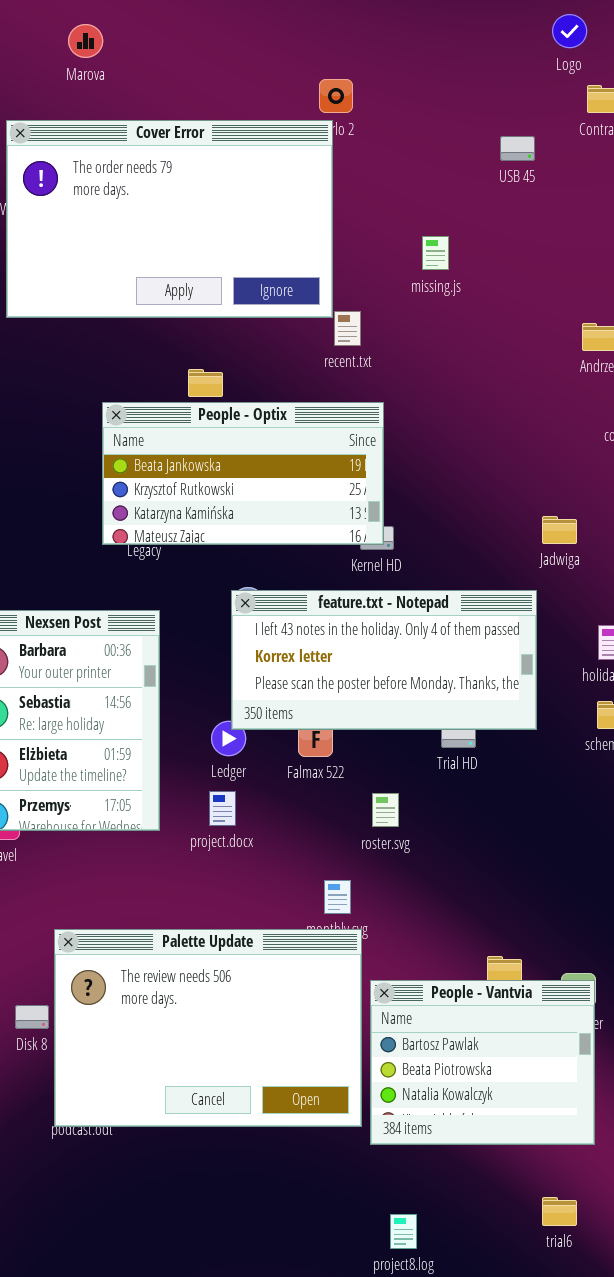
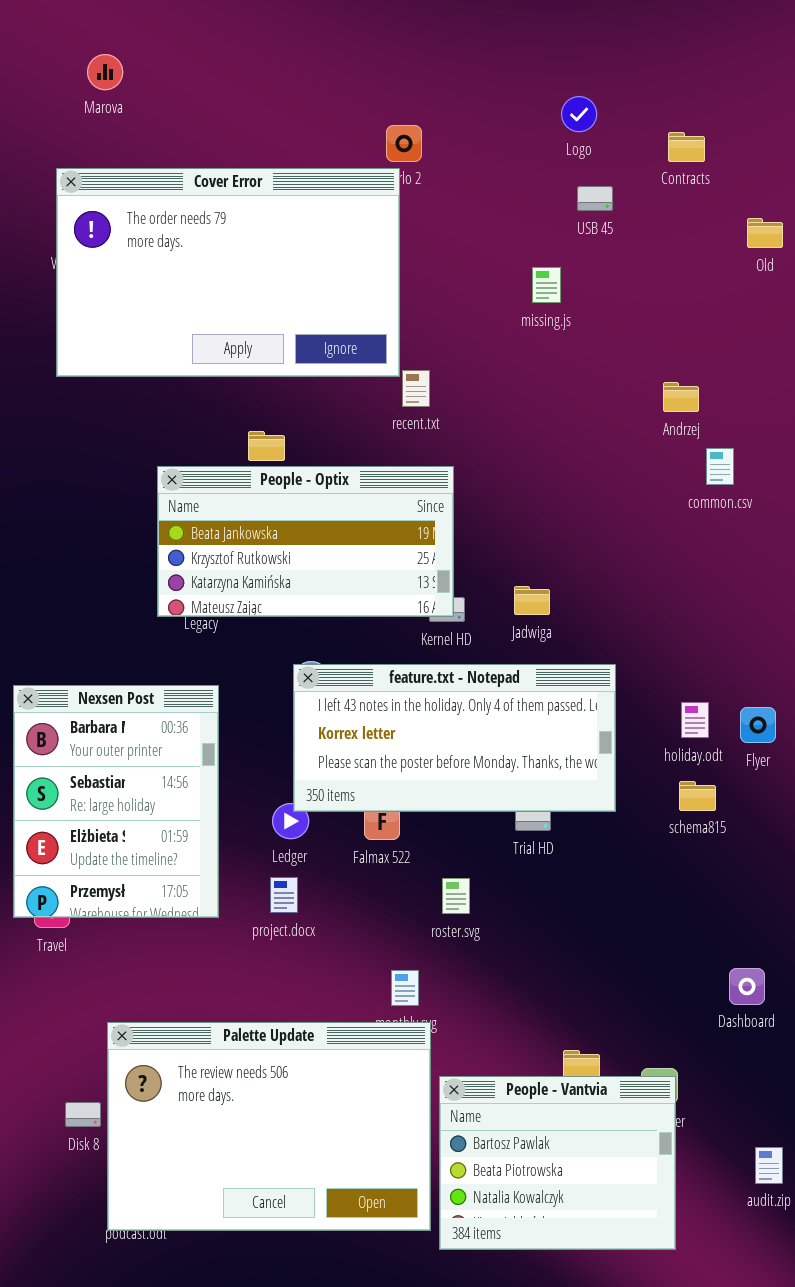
Logo: [552,14,587,48] -> [561,96,597,132], moved
Marova: [68,24,103,58] -> [87,54,123,90], moved
missing.js: [422,236,449,270] -> [532,267,561,303], moved
Jadwiga: [542,516,577,544] -> [514,586,550,615], moved

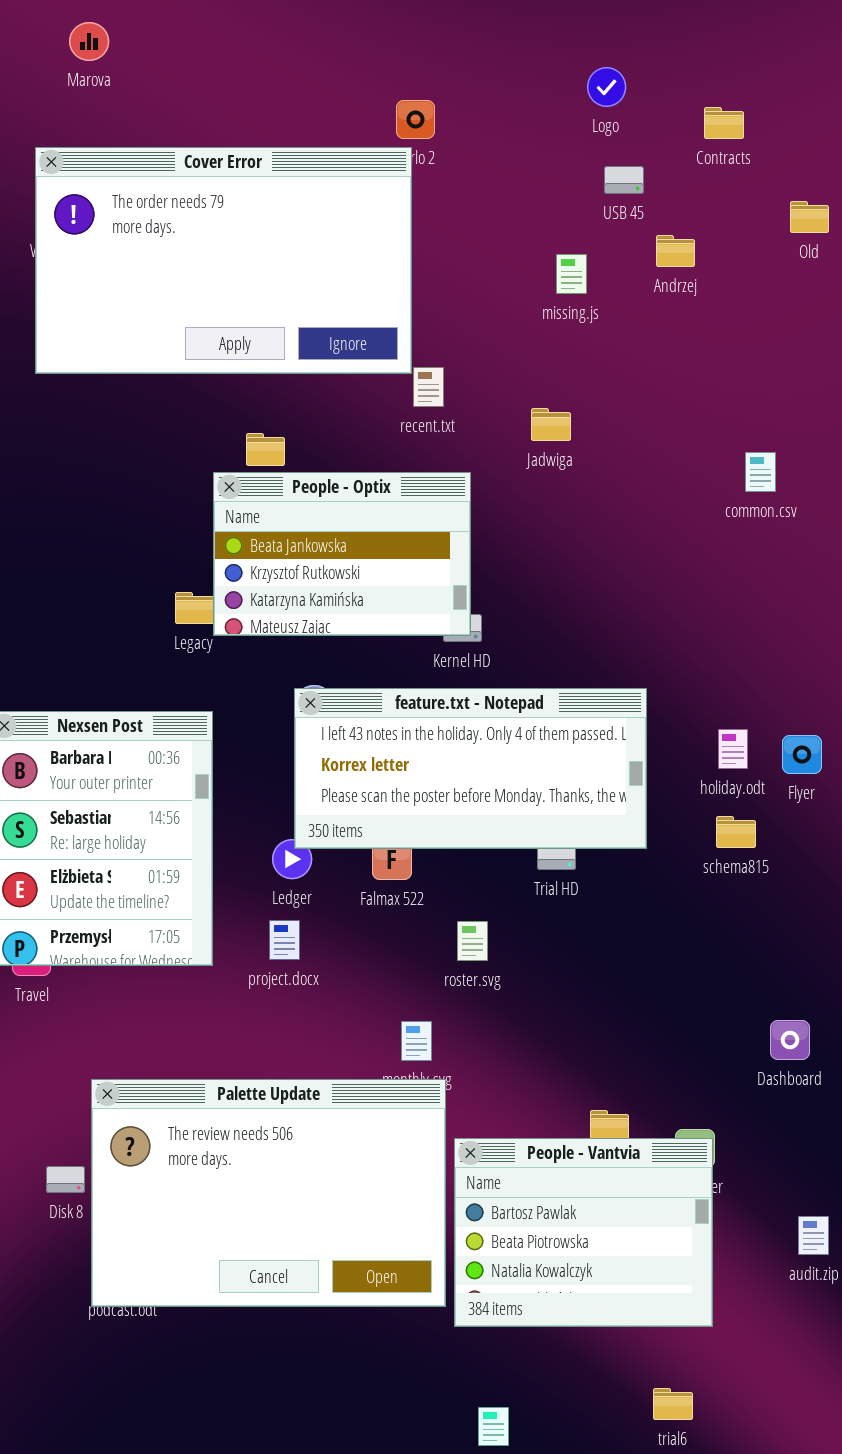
Andrzej: [663,382,699,412] -> [656,235,695,267], moved
People - Optix: [157,466,454,617] -> [213,472,471,636], resized
Jadwiga: [514,586,550,615] -> [531,408,571,441], moved

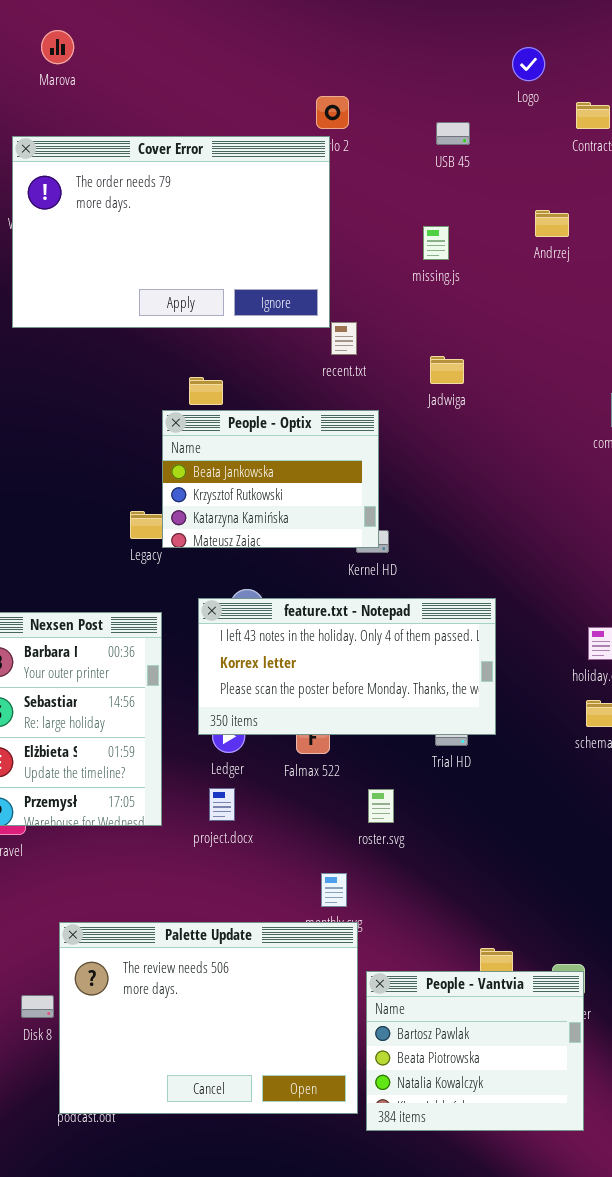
Logo: [587,67,626,107] -> [512,47,545,81], moved
USB 45: [604,166,644,194] -> [436,122,470,145], moved
missing.js: [556,254,587,294] -> [423,226,449,260], moved
feature.txt - Notepad: [294,688,647,849] -> [198,598,496,735], moved

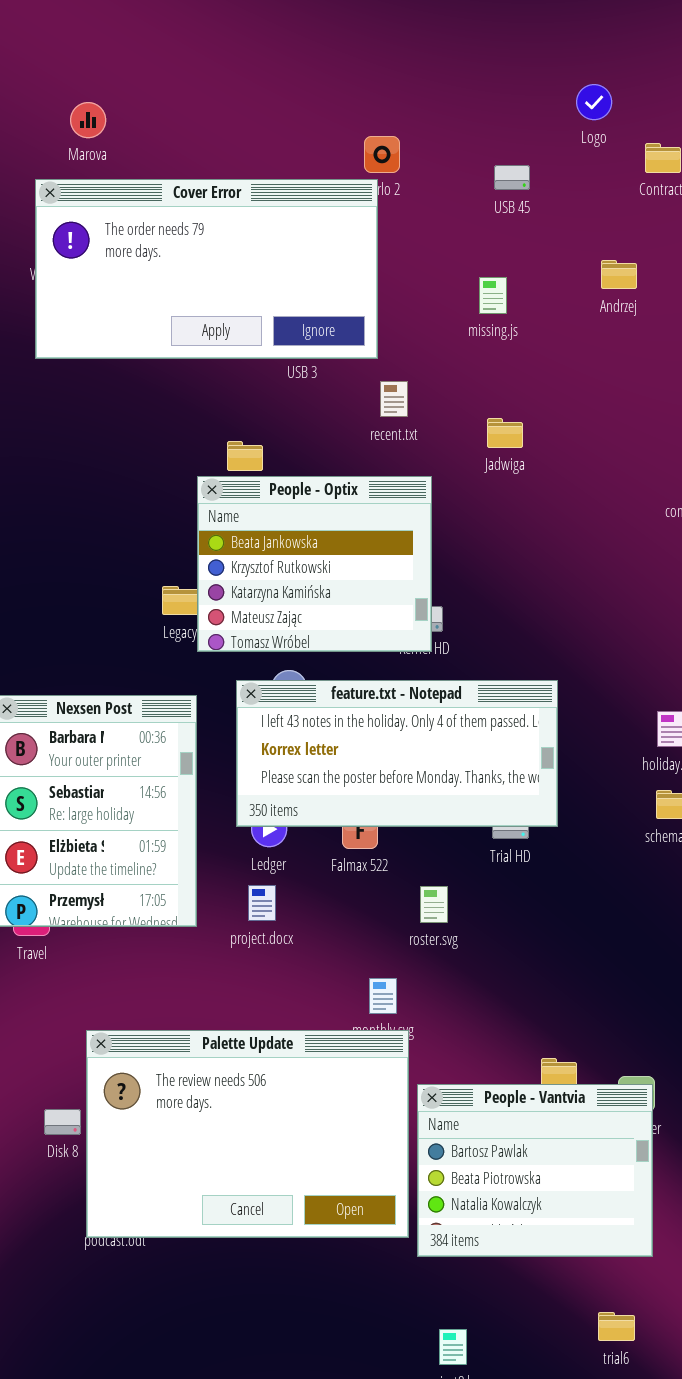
Marova: [41,30,74,64] -> [70,102,106,138], moved
Cover Error: [12,136,330,328] -> [35,179,378,359], resized
People - Optix: [162,410,379,548] -> [197,476,432,652], resized

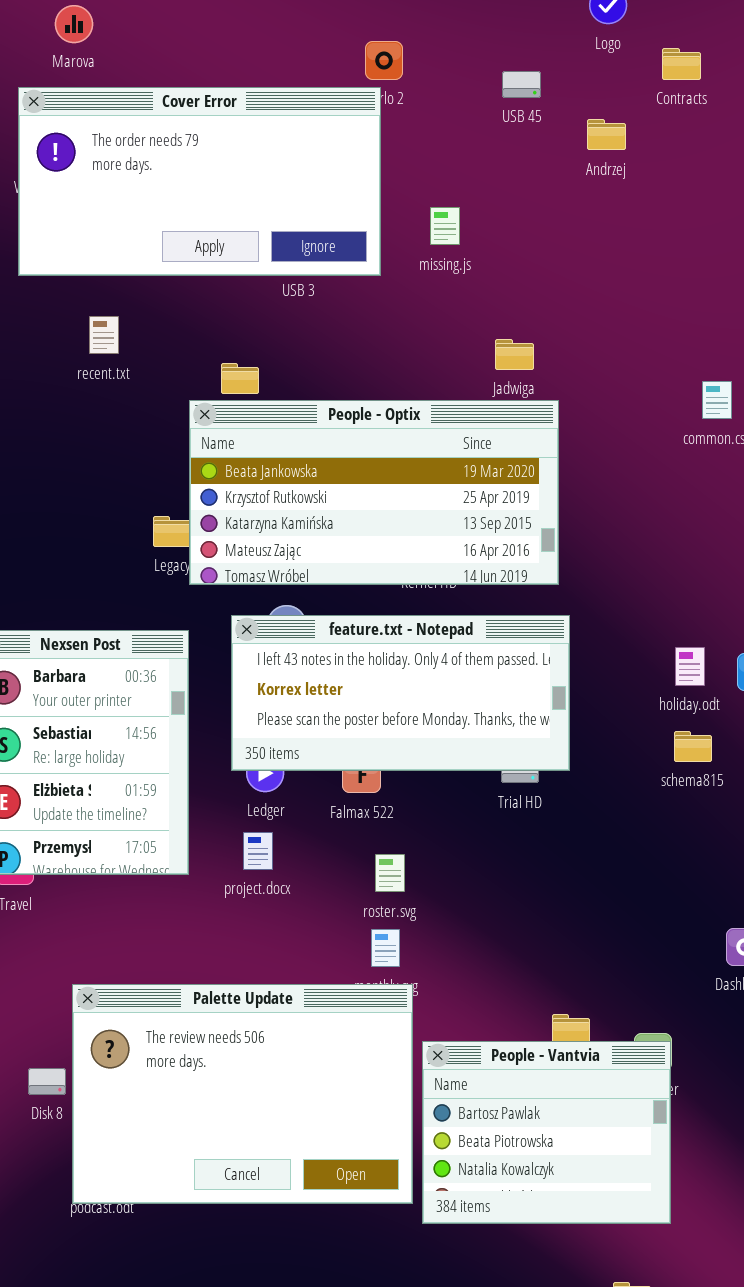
Andrzej: [601,260,637,289] -> [587,119,626,150], moved
missing.js: [479,277,507,314] -> [430,207,460,245], moved
recent.txt: [380,381,408,417] -> [89,316,119,354], moved
People - Optix: [197,476,432,652] -> [189,400,559,585], resized
roster.svg: [420,886,448,923] -> [375,854,405,892], moved

